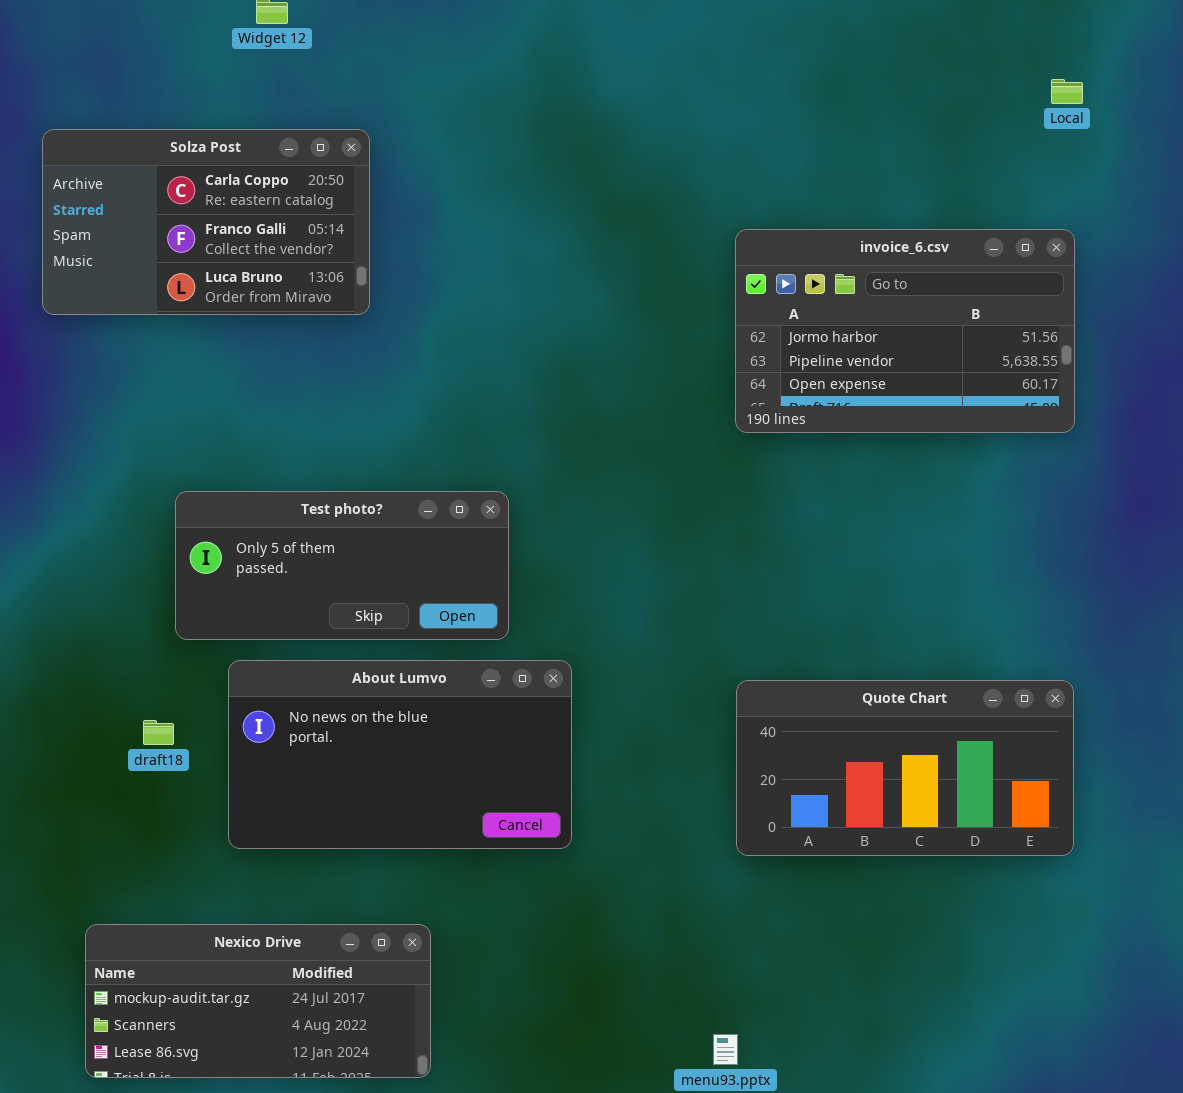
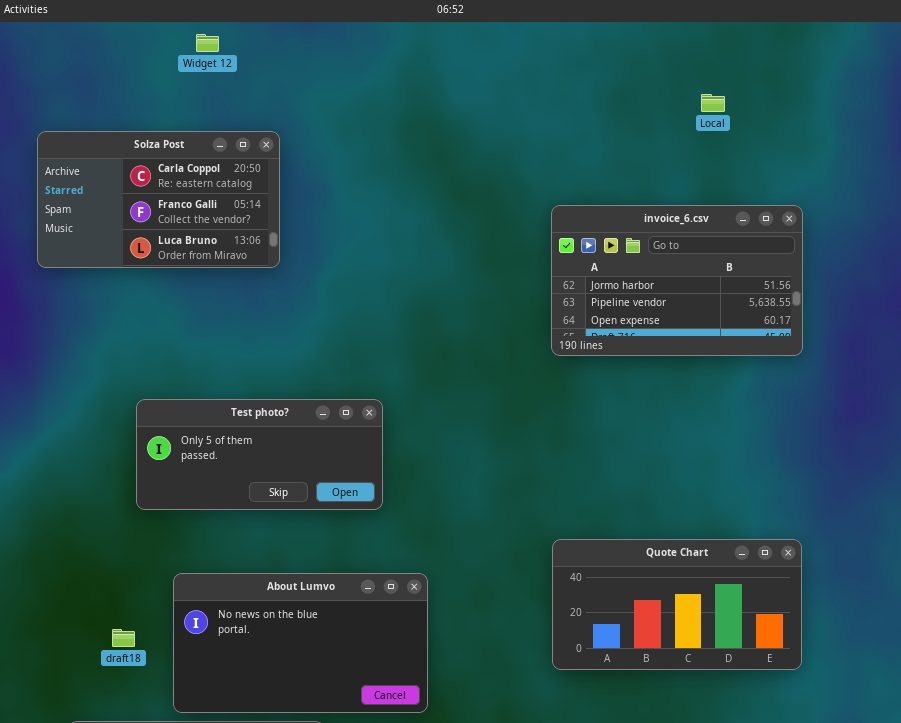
Local: [1051,79,1083,104] -> [701,94,725,112], moved
About Lumvo: [228,660,572,849] -> [173,573,428,713], moved
draft18: [143,720,174,745] -> [112,629,135,647], moved

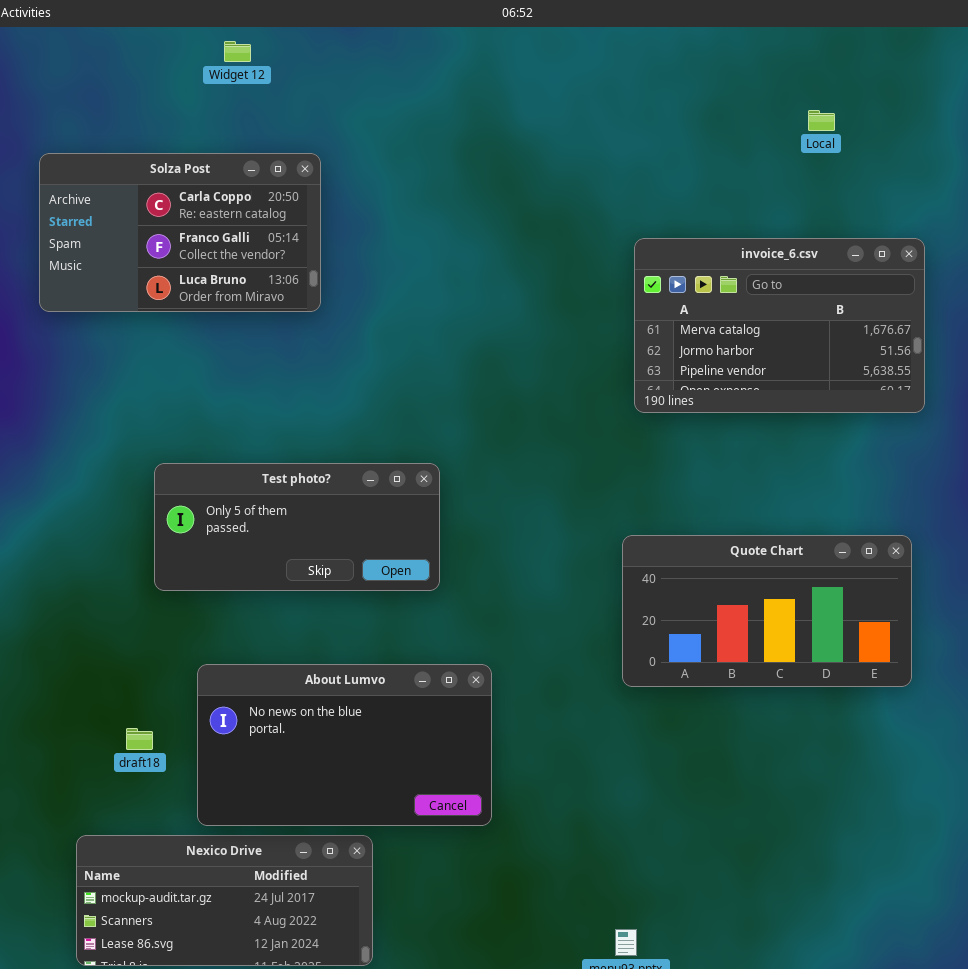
invoice_6.csv: [551,205,803,356] -> [634,238,925,413], scrolled up 1 row
Quote Chart: [552,539,802,670] -> [622,535,912,687], moved

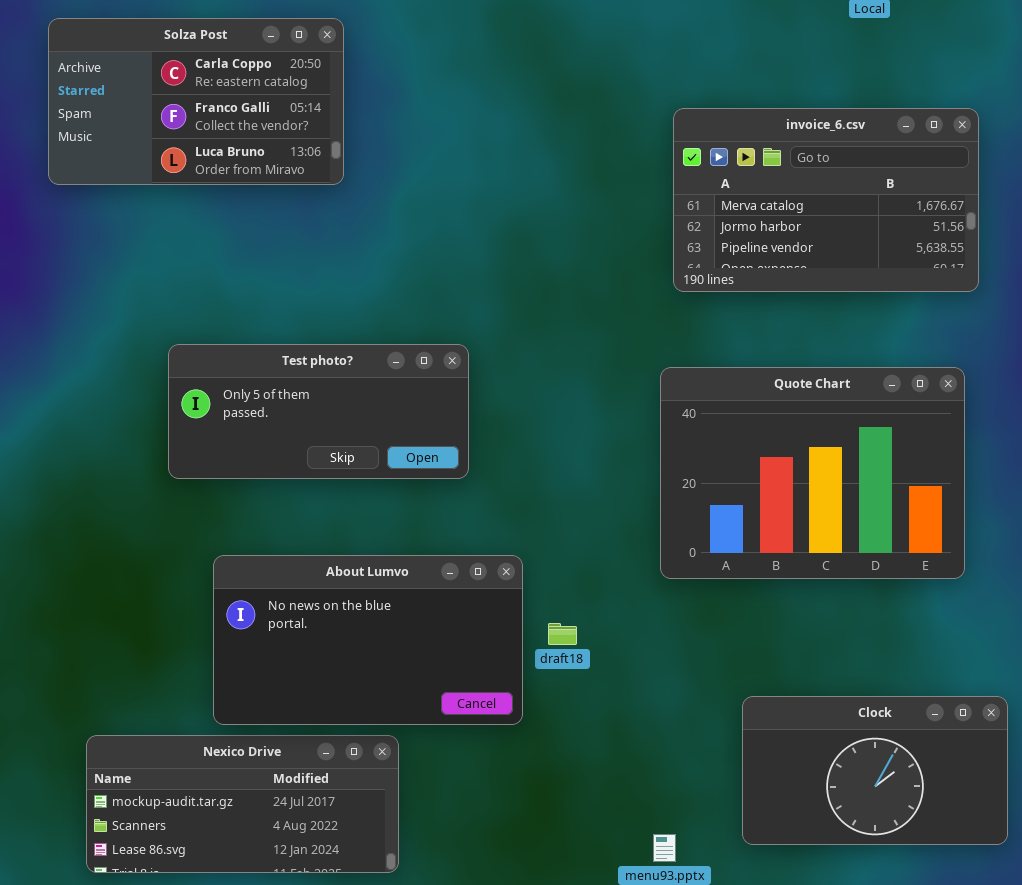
Quote Chart: [622,535,912,687] -> [660,367,965,579], resized
draft18: [126,728,153,750] -> [548,623,577,645], moved
Clock: none -> [742,696,1008,845], opened

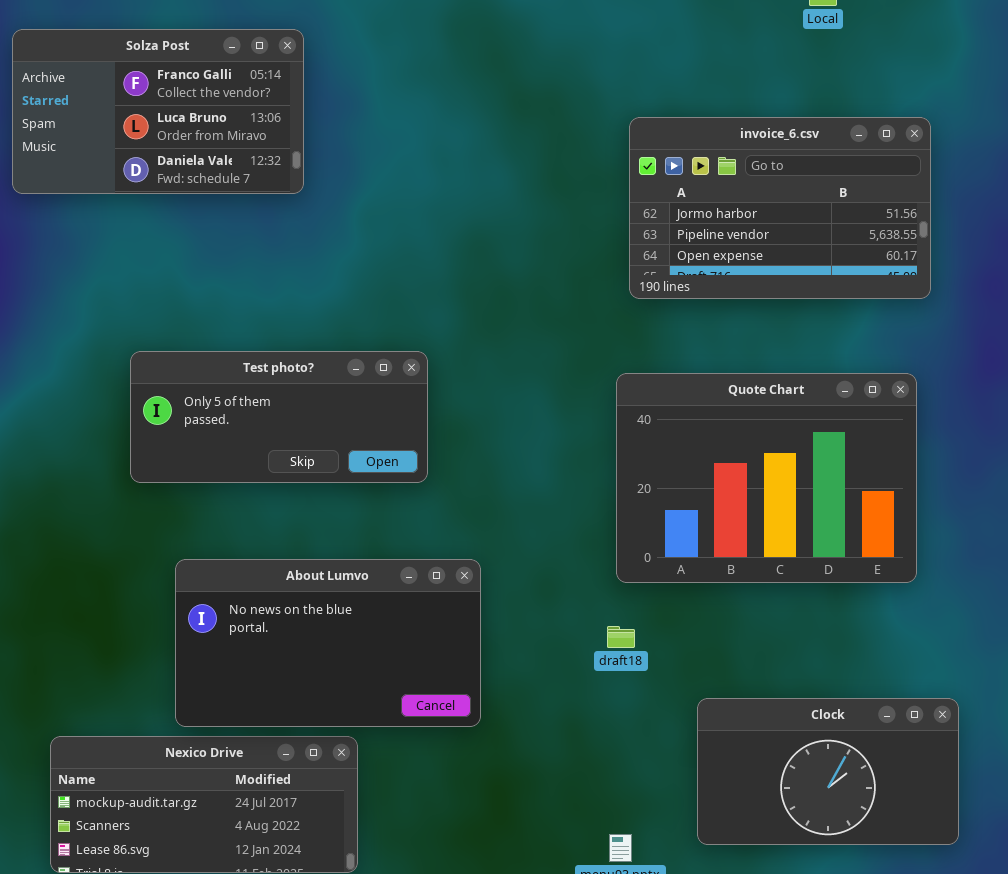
Solza Post: [48,18,344,185] -> [12,29,304,194], scrolled down 1 row
invoice_6.csv: [673,108,979,292] -> [629,117,931,299], scrolled down 1 row
draft18: [548,623,577,645] -> [607,626,635,648], moved

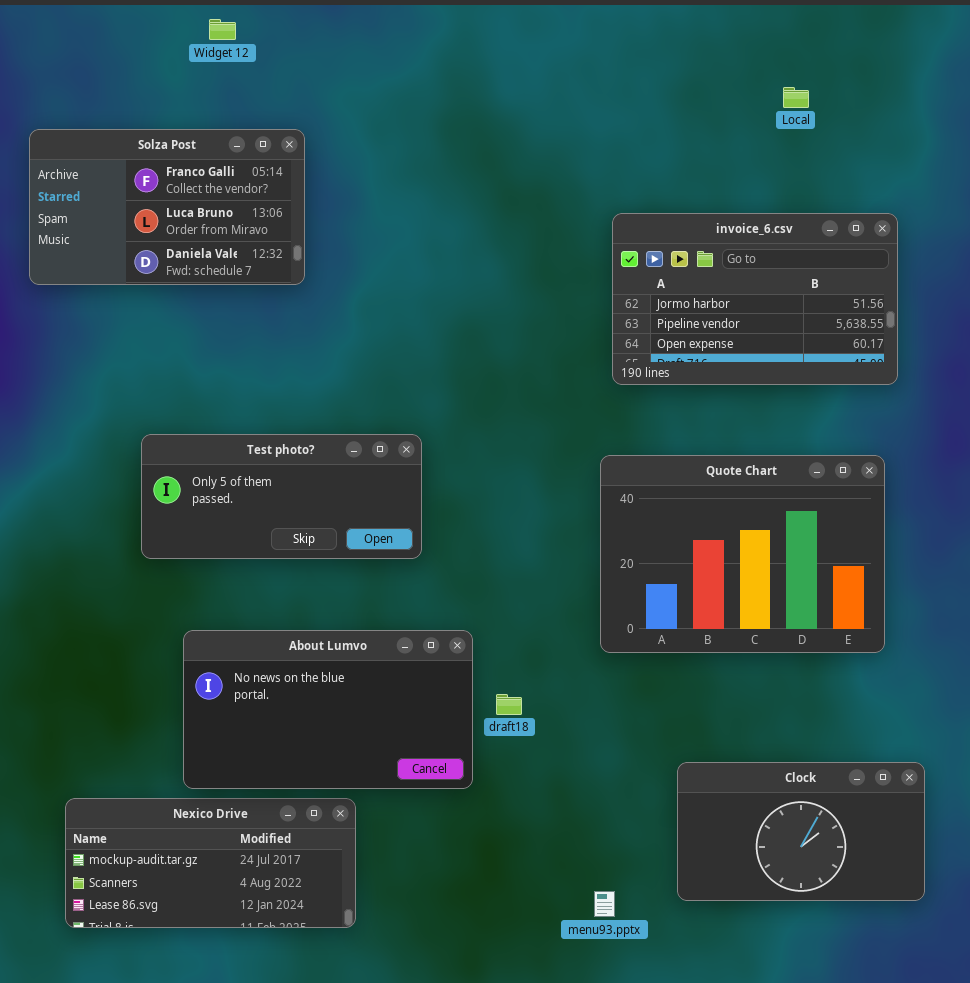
draft18: [607,626,635,648] -> [496,694,522,715], moved

